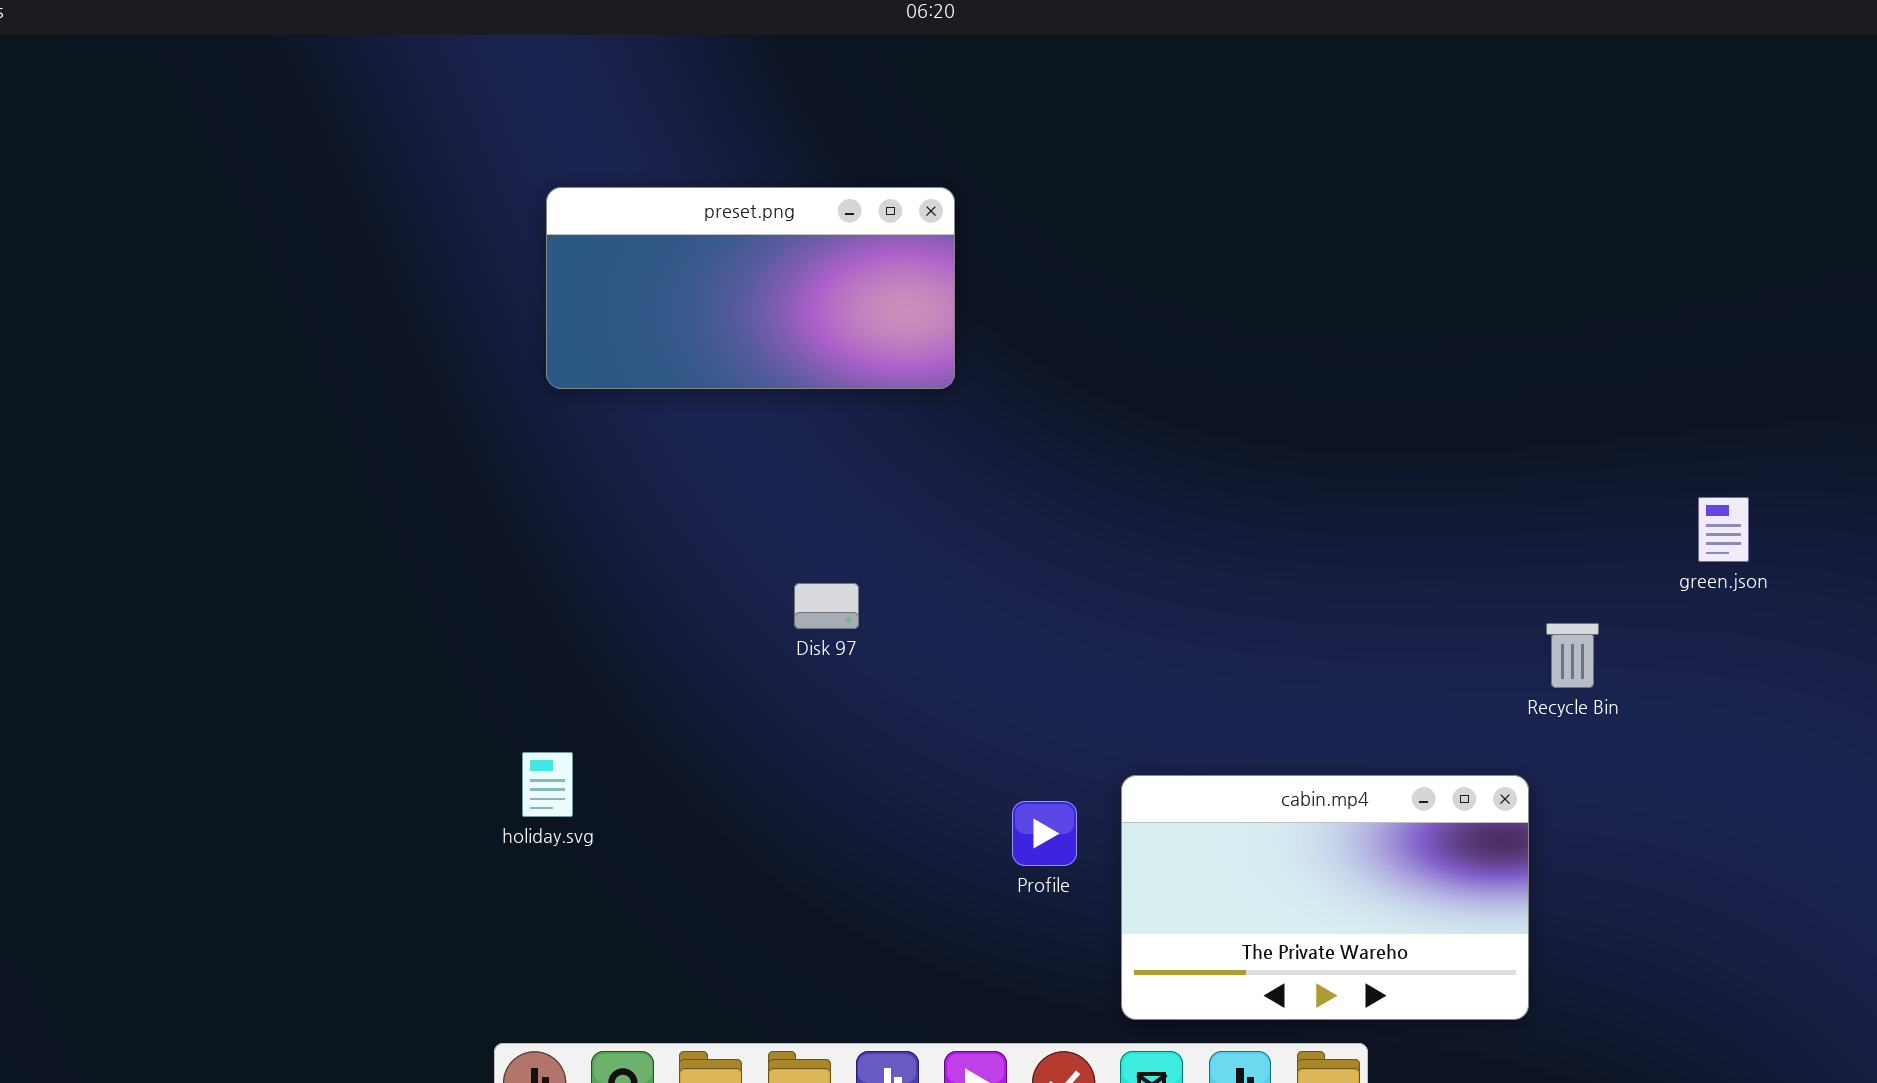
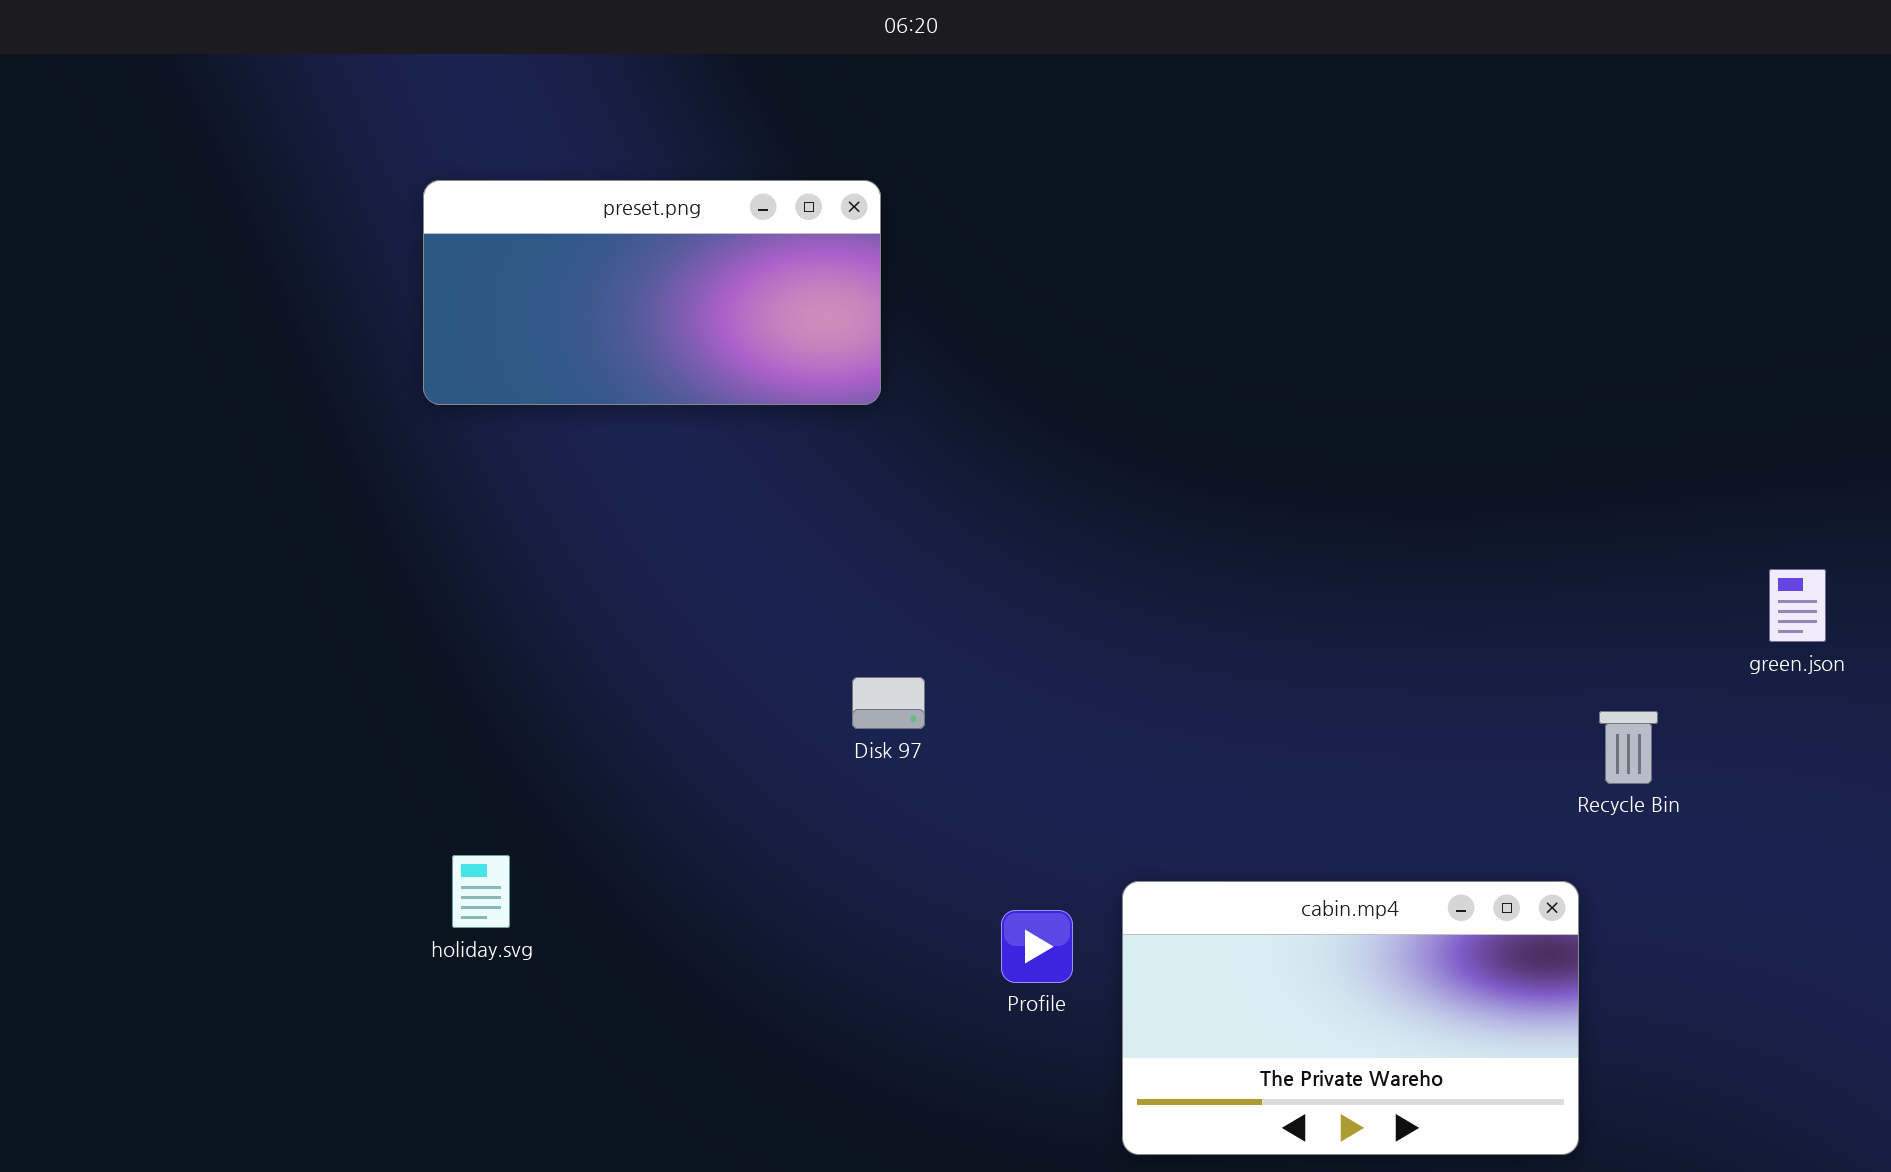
preset.png: [546,187,955,389] -> [423,180,881,405], moved
Disk 97: [794,583,859,629] -> [852,677,925,729], moved

